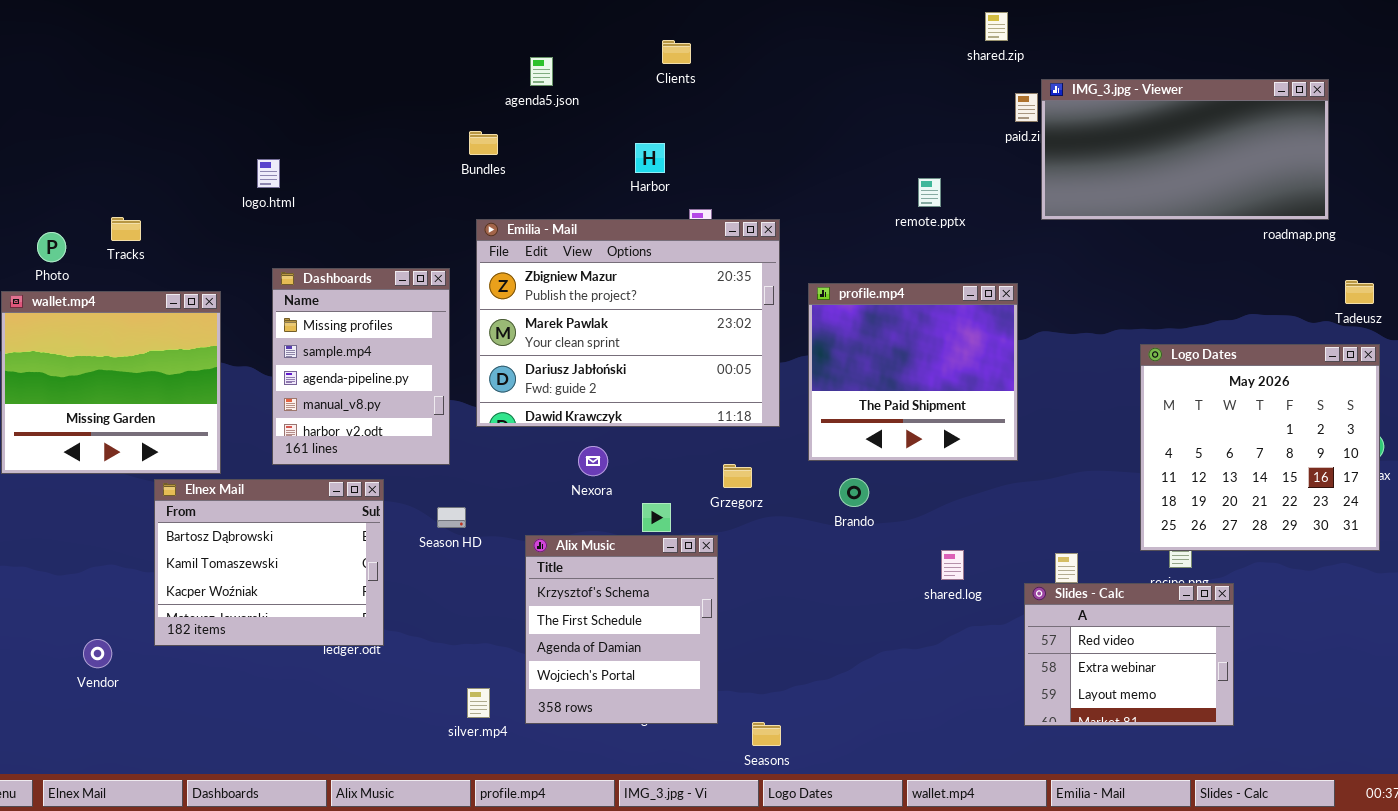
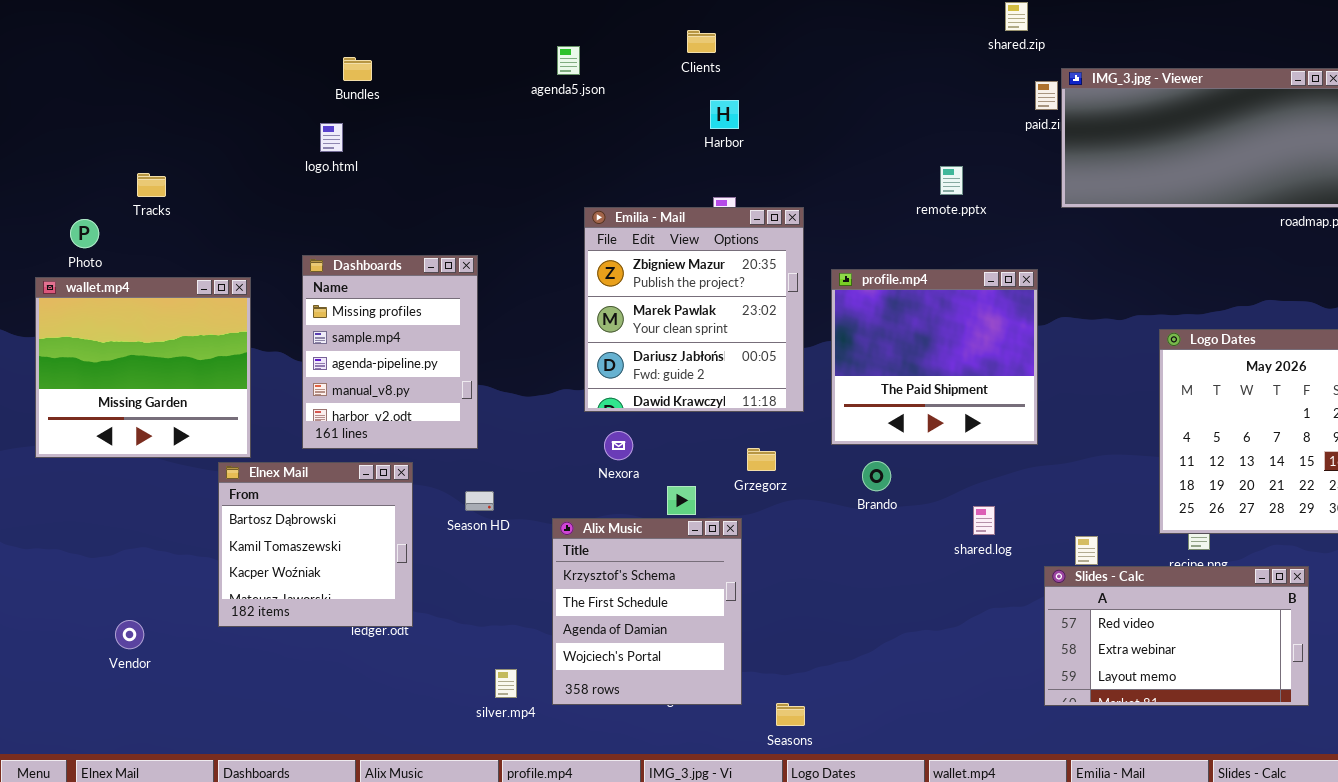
Bundles: [469,131,498,155] -> [343,57,372,81], moved
Harbor: [635,143,665,173] -> [710,100,739,129], moved
logo.html: [257,159,280,188] -> [320,123,343,152], moved
Tracks: [111,217,141,241] -> [137,173,166,197], moved
Emilia - Mail: [476,219,780,427] -> [584,207,804,412], resized
Elnex Mail: [154,479,384,646] -> [218,462,413,627], resized
shared.log: [941,550,964,580] -> [973,506,995,535], moved
Slides - Calc: [1024,583,1234,726] -> [1044,566,1309,706], resized

